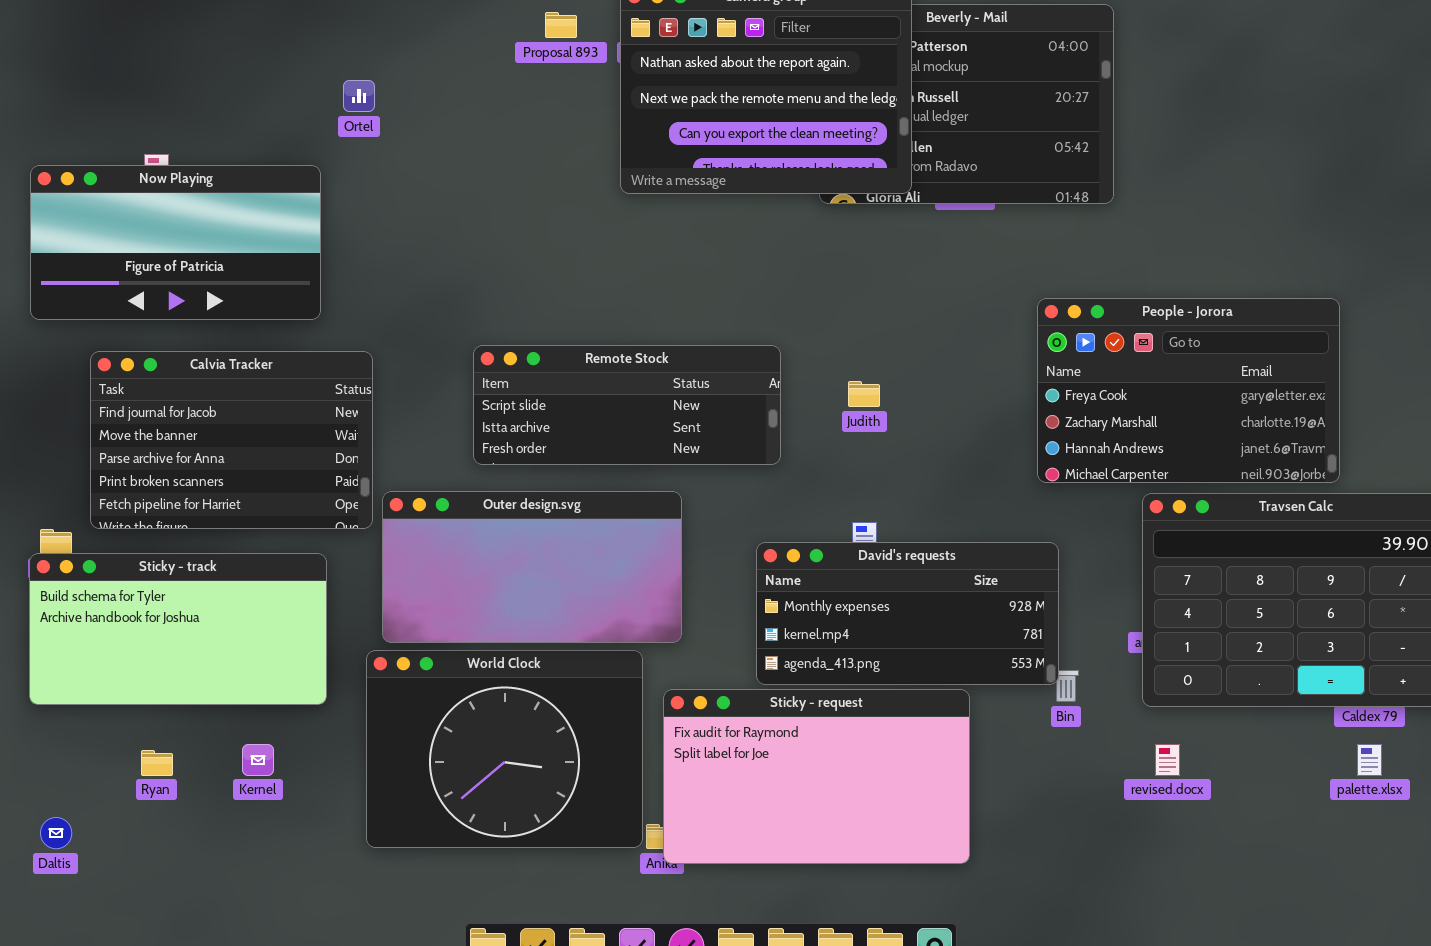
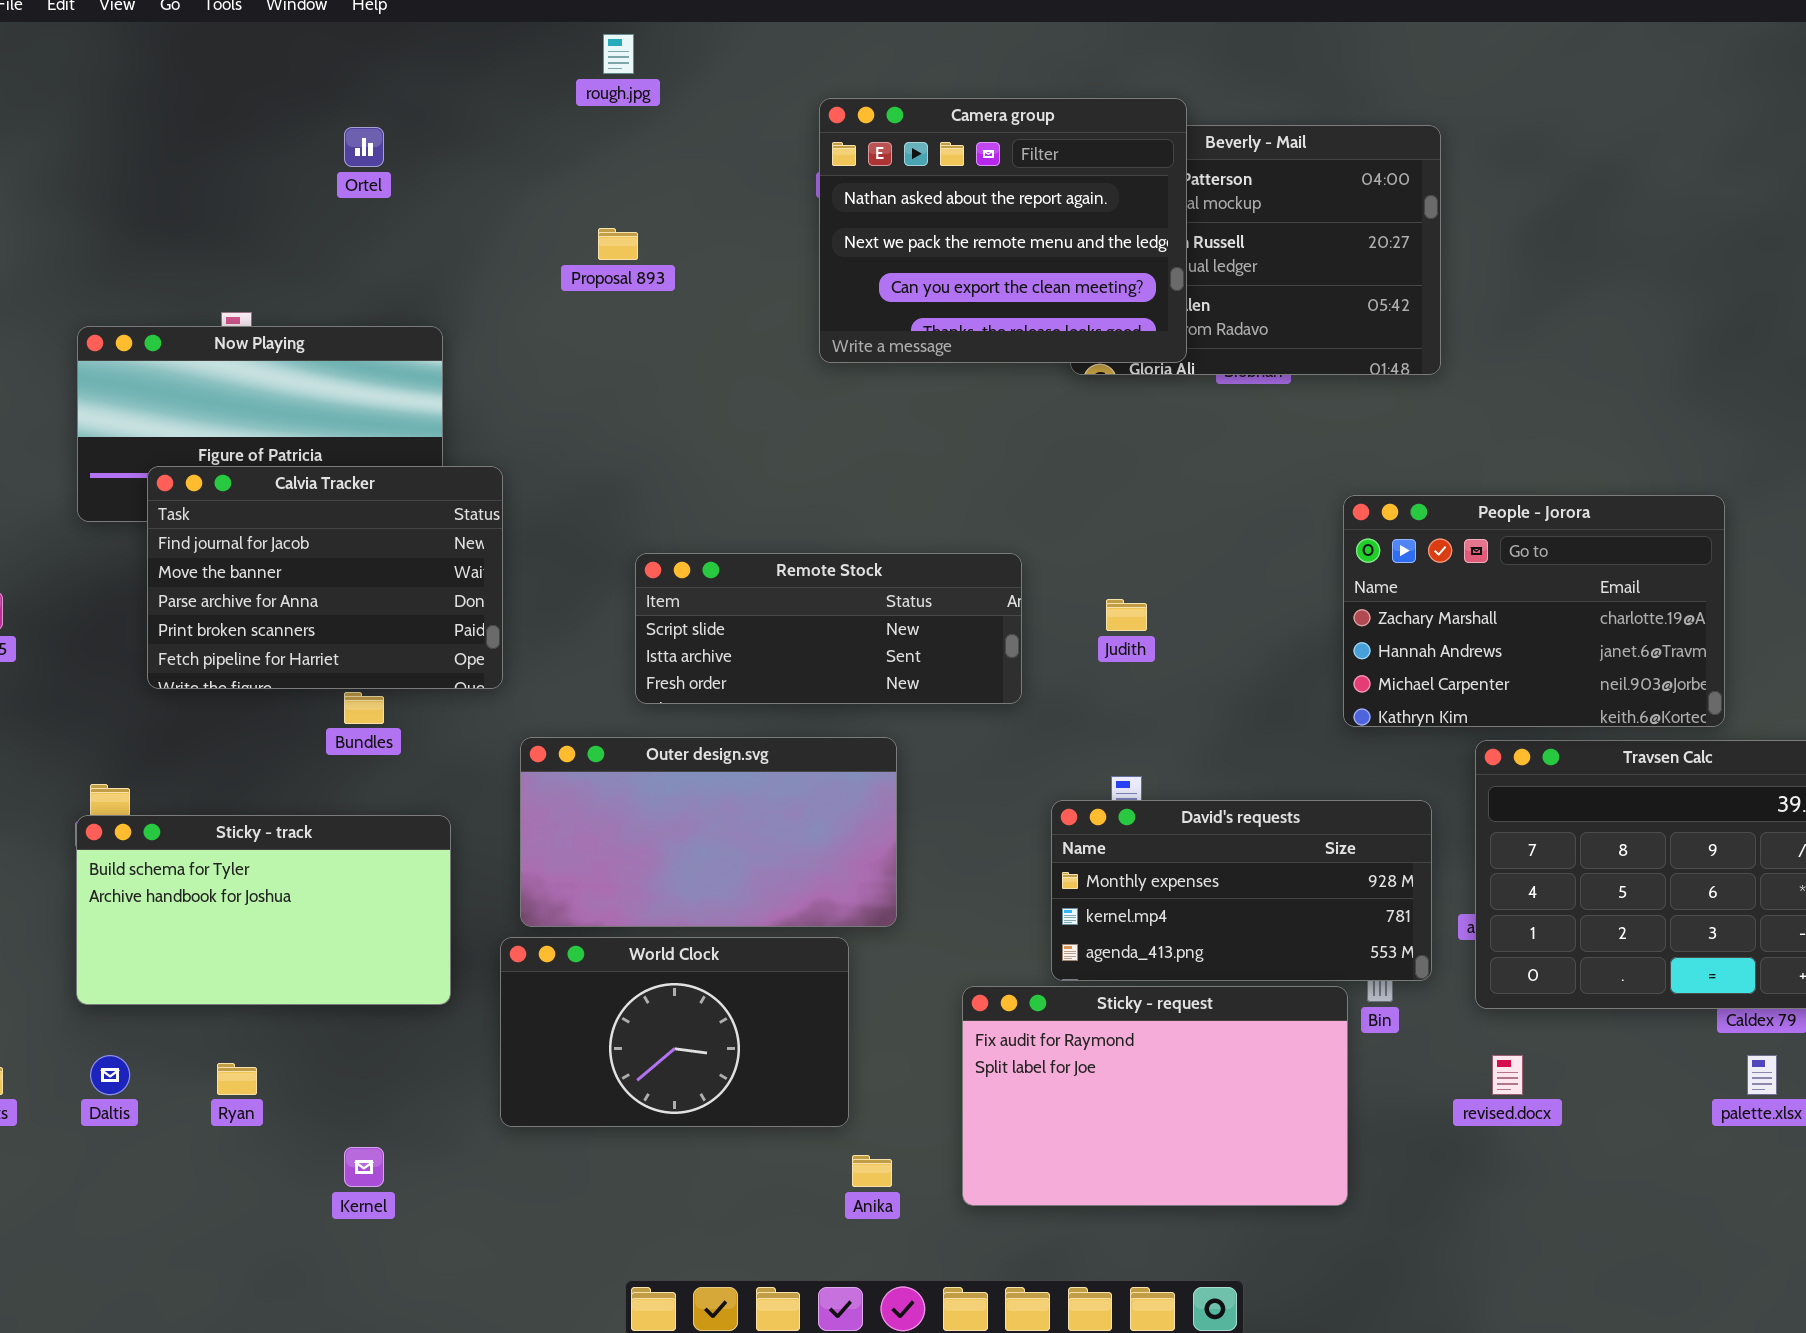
Proposal 893: [545,12,577,38] -> [598,228,638,260], moved
Ortel: [343,80,375,112] -> [344,127,384,167], moved
People - Jorora: [1037,298,1340,483] -> [1343,495,1725,727], scrolled down 1 row
Calvia Tracker: [90,351,373,529] -> [147,466,503,689], moved
David's requests: [756,542,1059,685] -> [1051,800,1432,981], moved
World Clock: [366,650,643,848] -> [500,937,849,1127], resized
Sticky - request: [663,689,970,864] -> [962,986,1348,1206], moved
Kernel: [242,744,274,776] -> [344,1147,384,1187], moved
Daltis: [40,817,72,849] -> [90,1055,130,1095], moved

